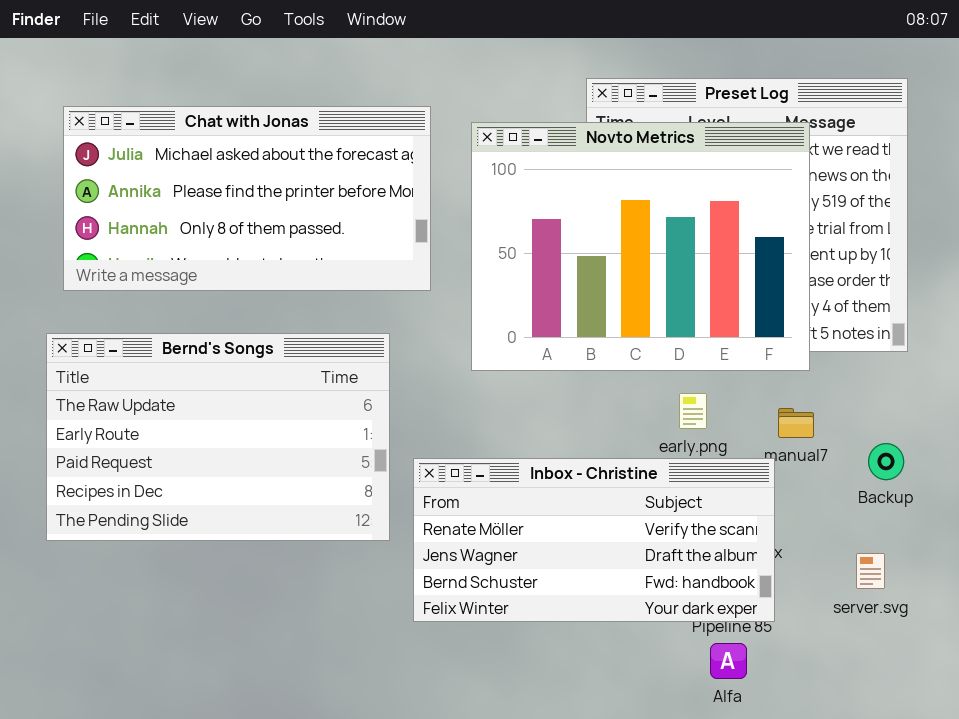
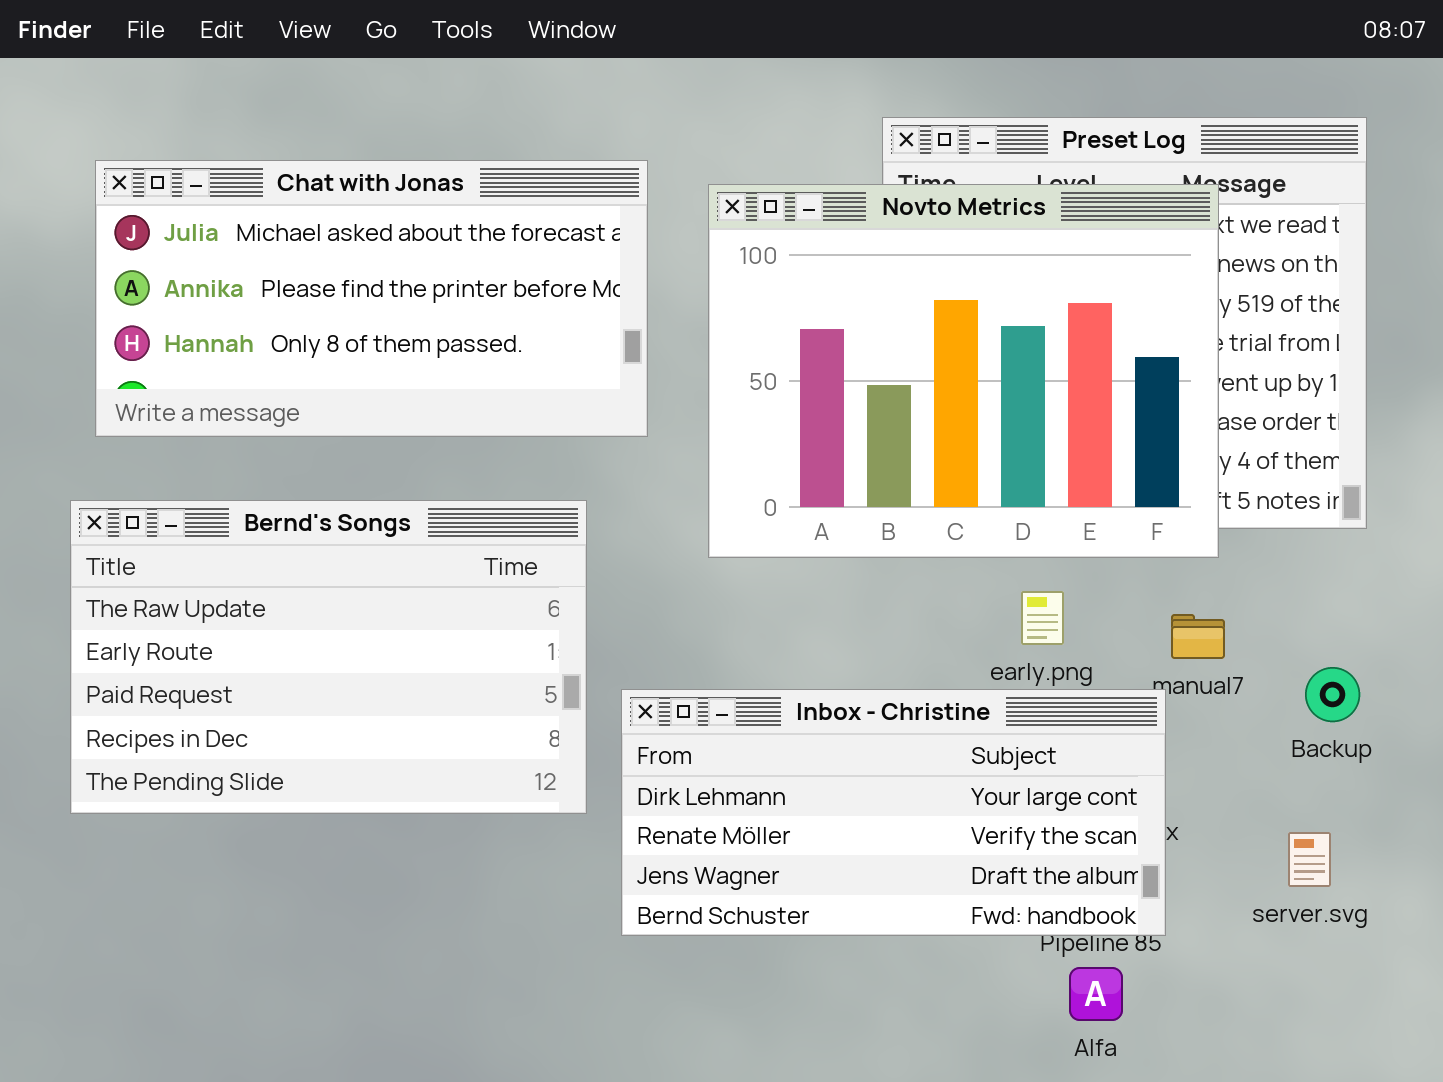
Inbox - Christine: [413,458,775,622] -> [621,689,1166,936], scrolled up 1 row

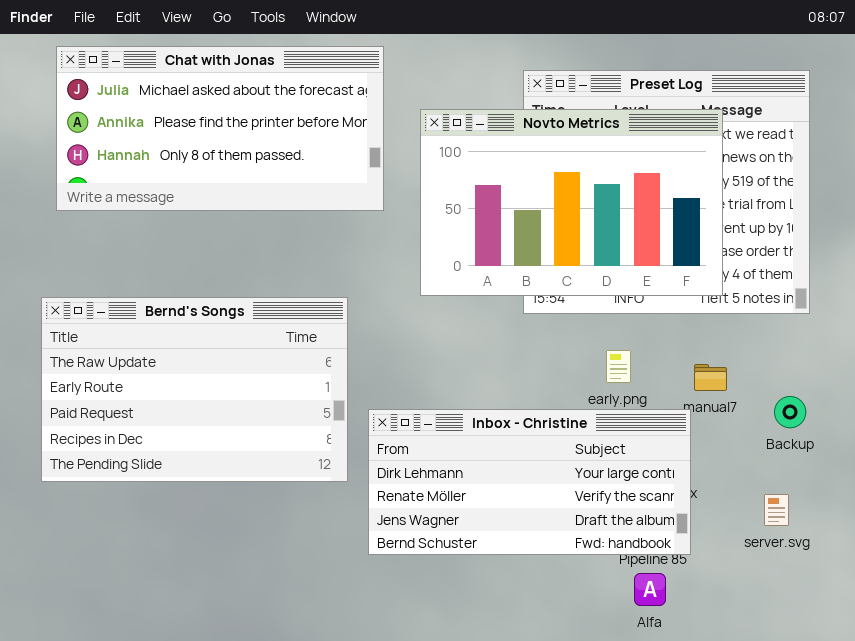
Chat with Jonas: [95,160,648,437] -> [56,46,384,211], moved
Novto Metrics: [708,184,1219,558] -> [420,109,723,296], resized

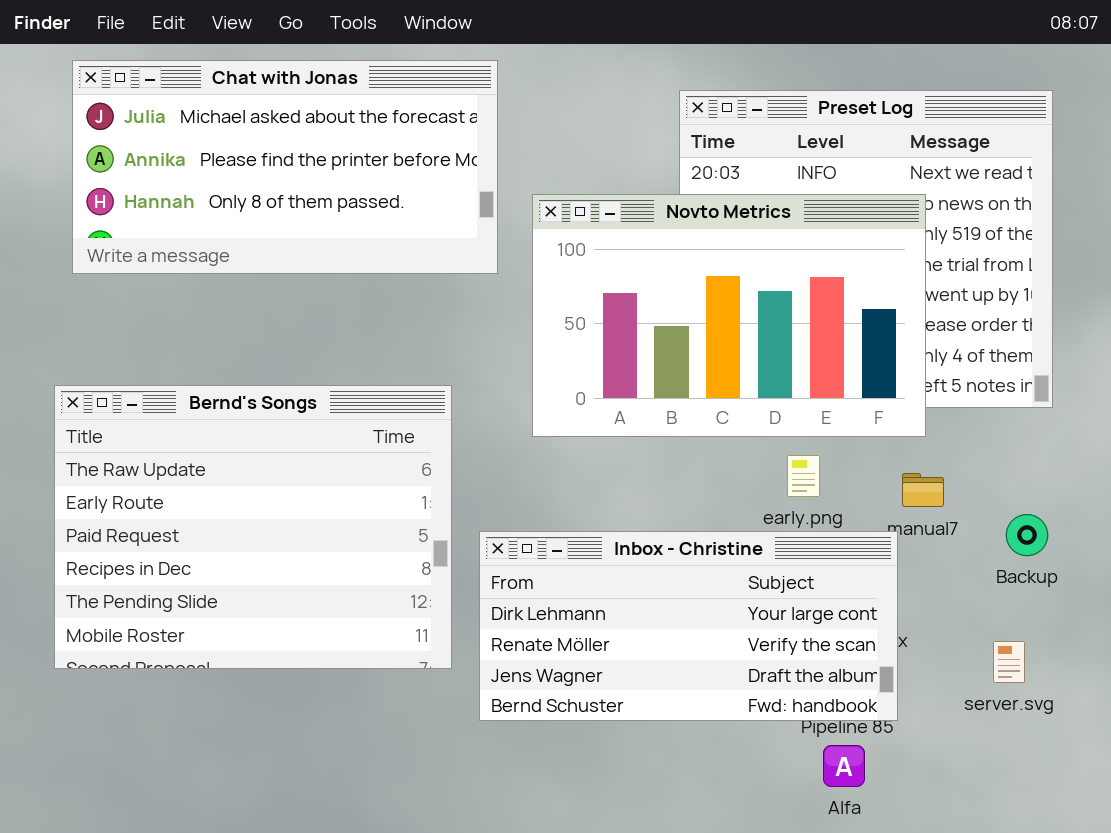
Novto Metrics: [420,109,723,296] -> [532,194,926,437], moved
Bernd's Songs: [41,297,348,482] -> [54,385,452,669], resized

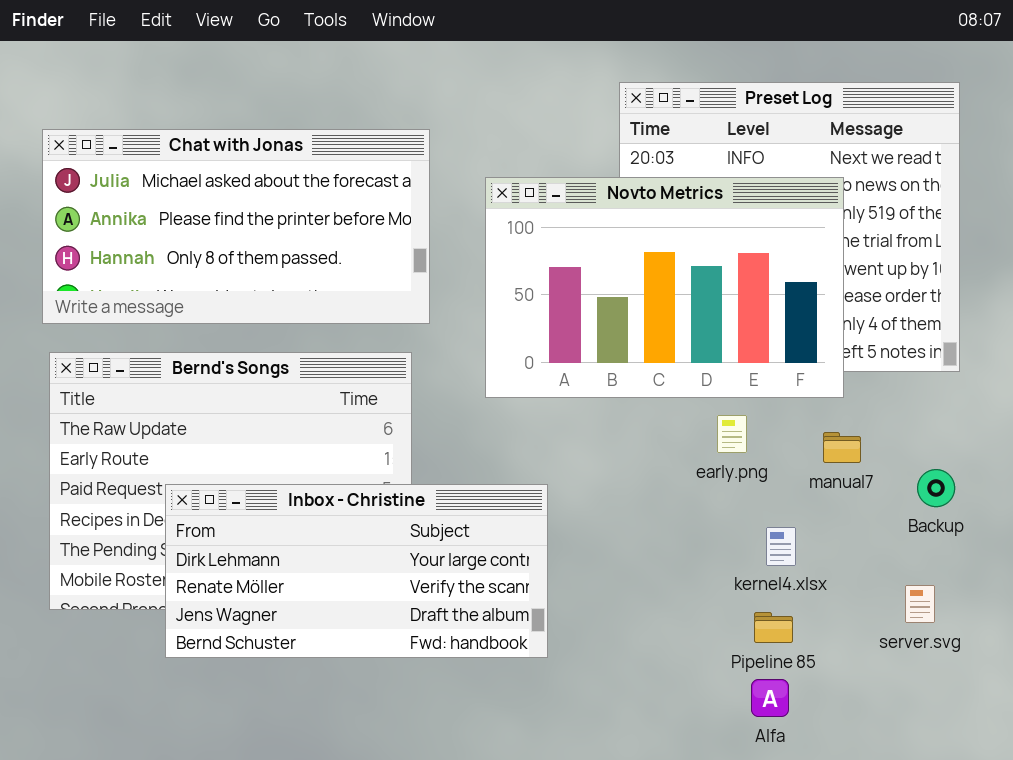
Chat with Jonas: [72,60,498,274] -> [42,129,430,324], moved
Inbox - Christine: [479,531,898,721] -> [165,484,548,658], moved

